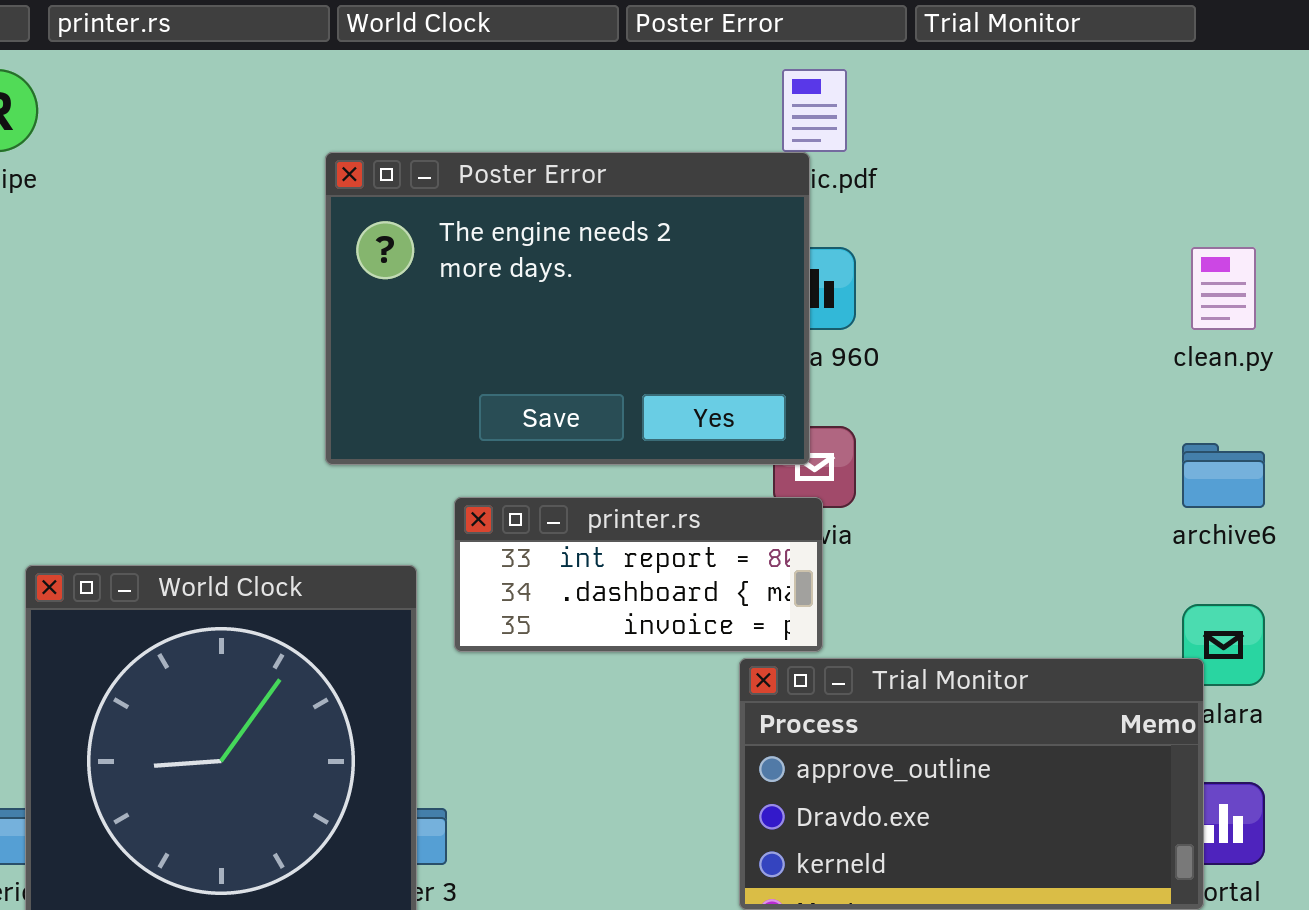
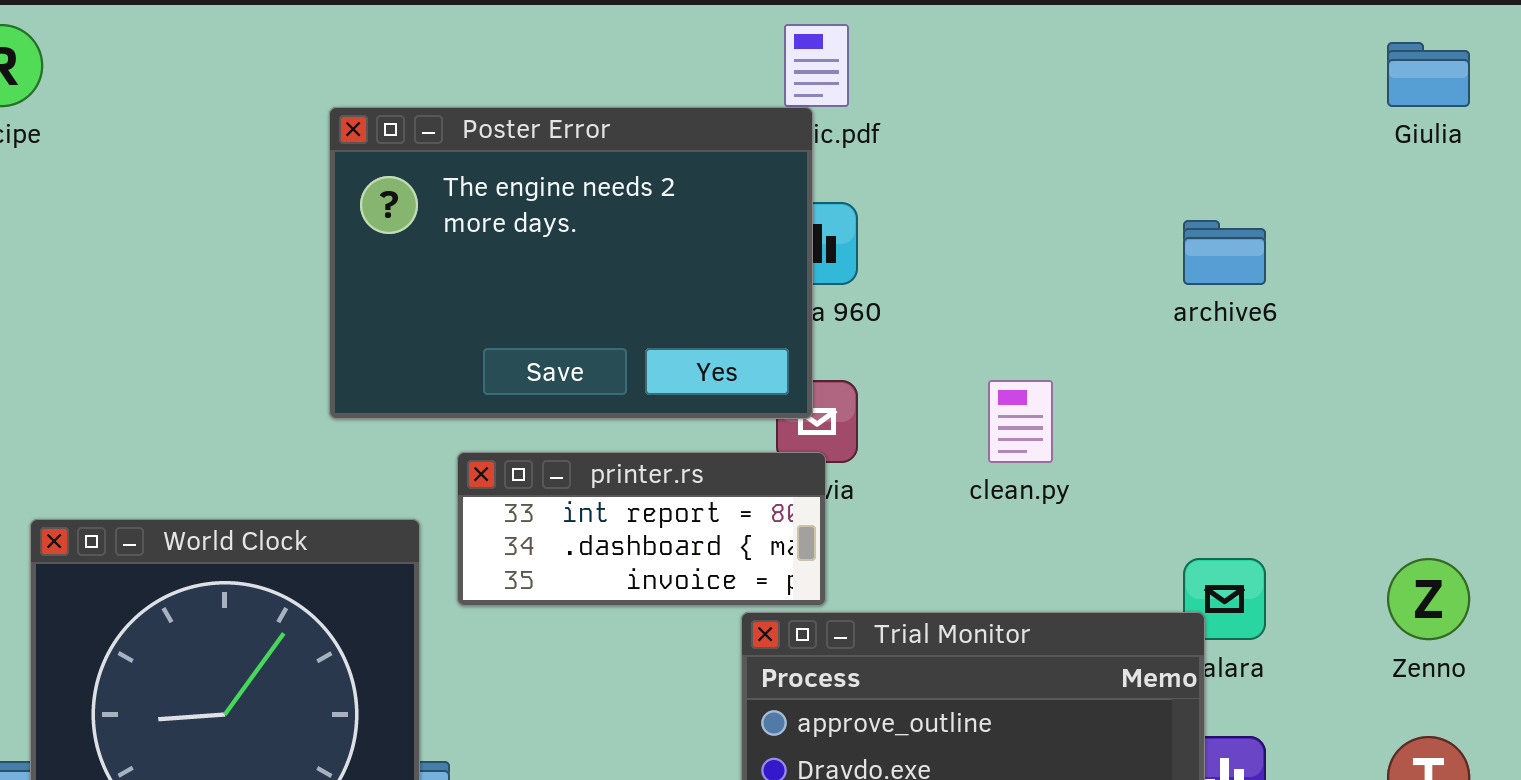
clean.py: [1191,247,1256,330] -> [988,380,1053,463], moved
archive6: [1182,443,1265,508] -> [1183,220,1266,285], moved

